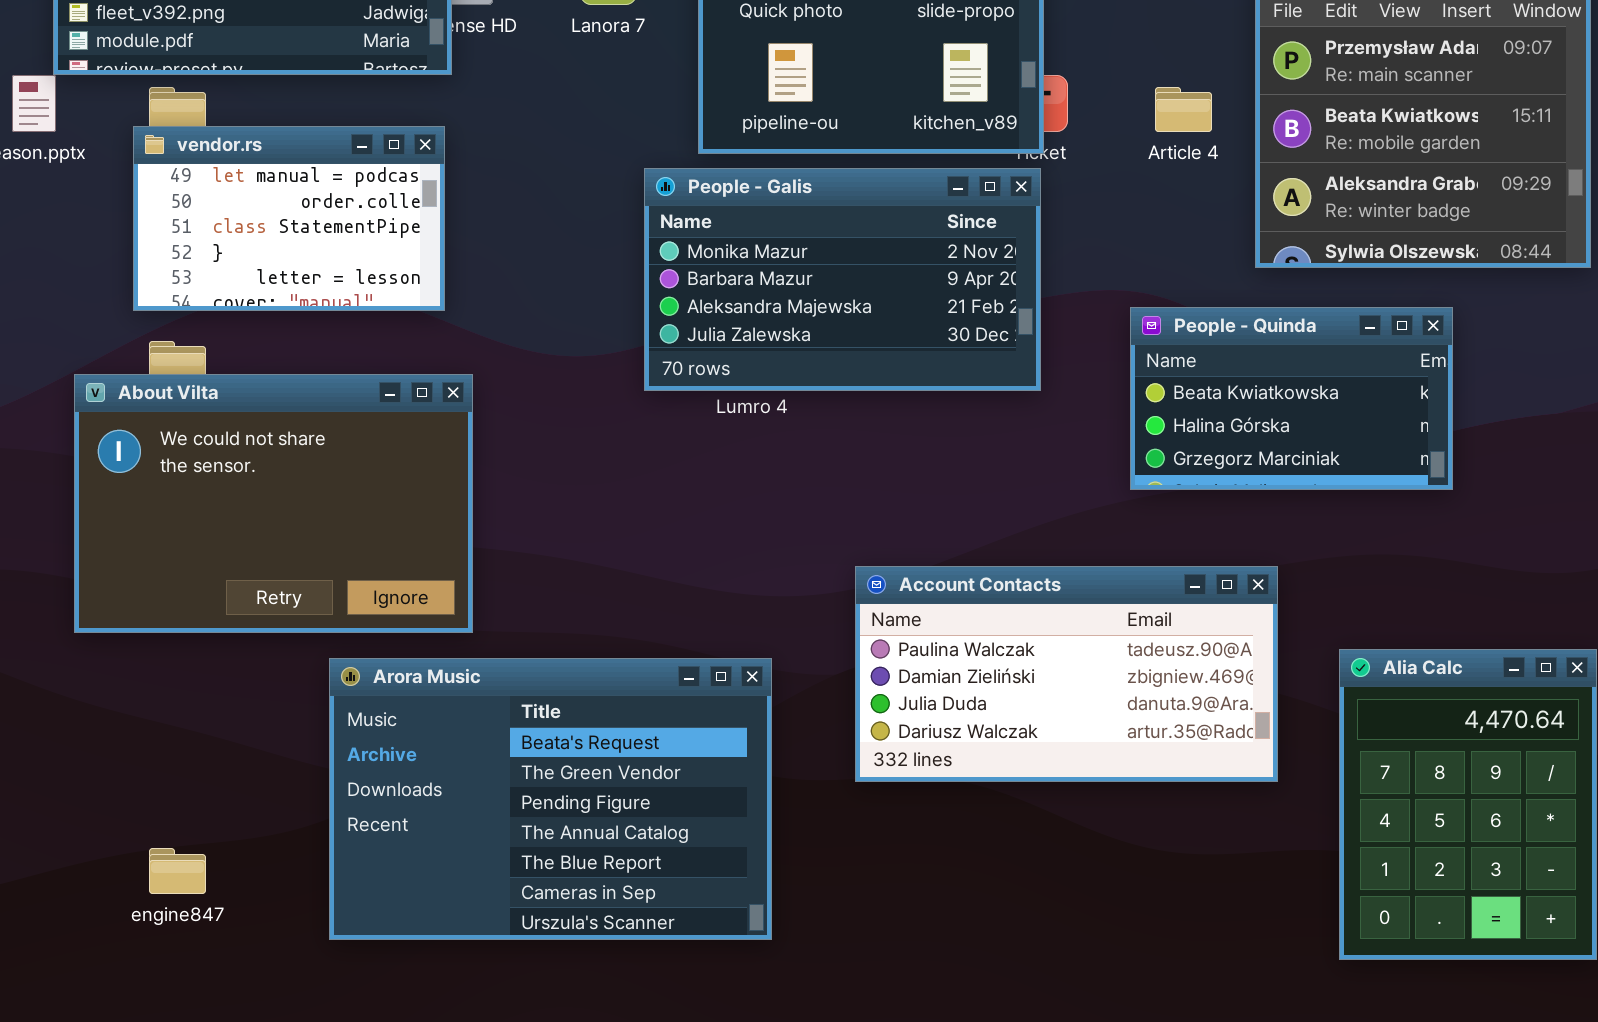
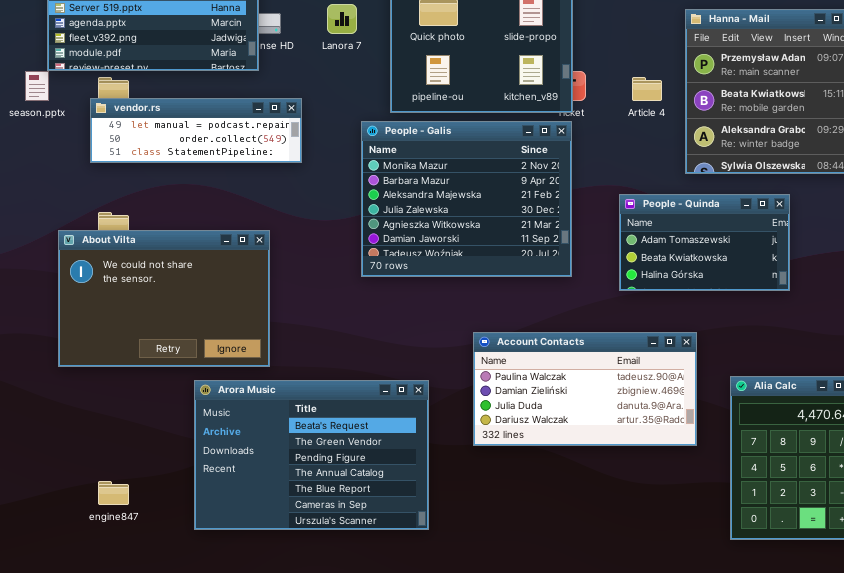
vendor.rs: [133,126,445,311] -> [90,98,302,163], resized
People - Galis: [644,168,1041,391] -> [361,121,572,277], resized
People - Quinda: [1130,307,1453,490] -> [619,194,790,291], scrolled up 1 row

